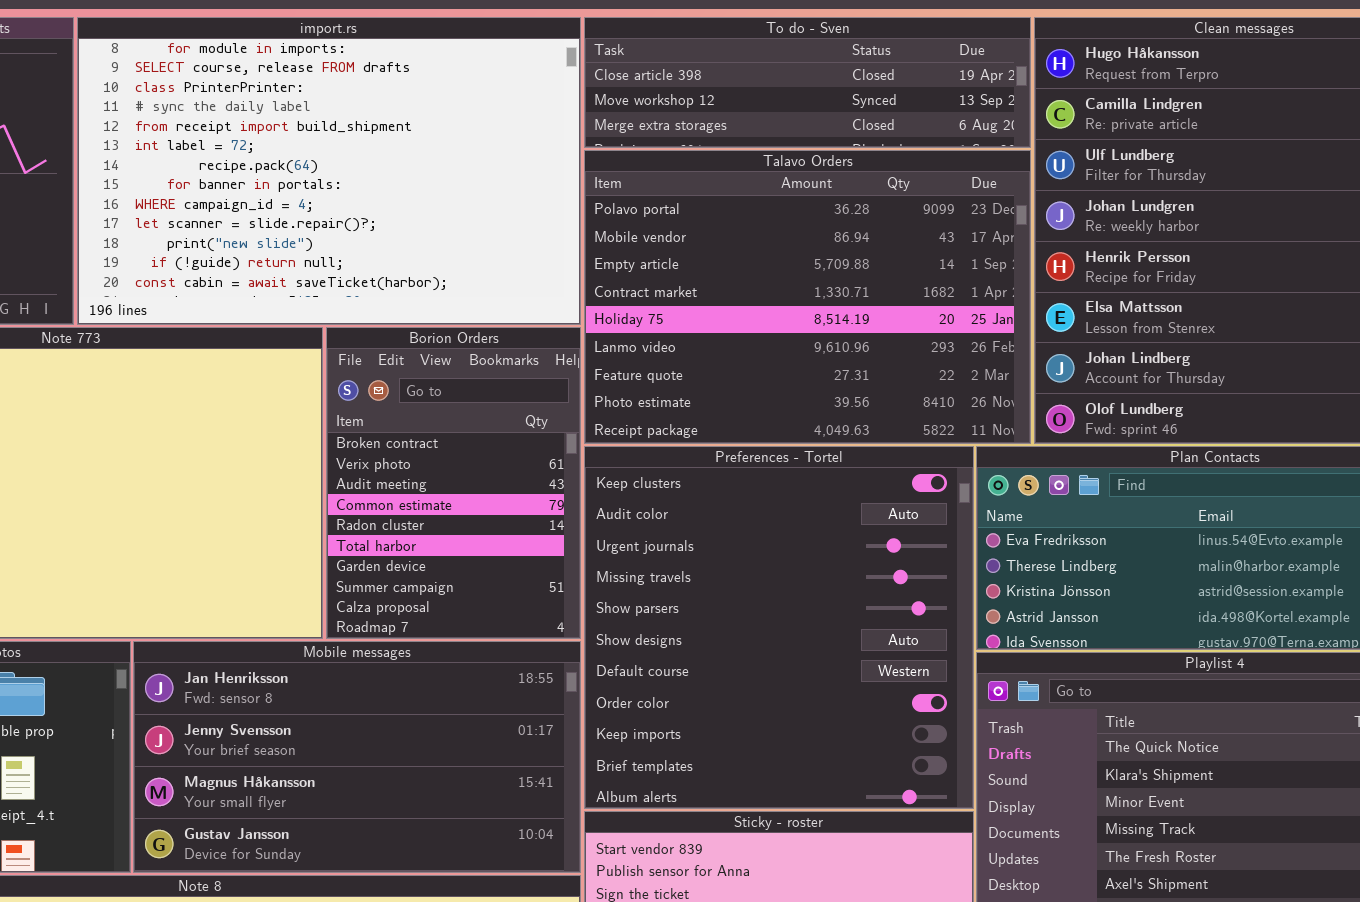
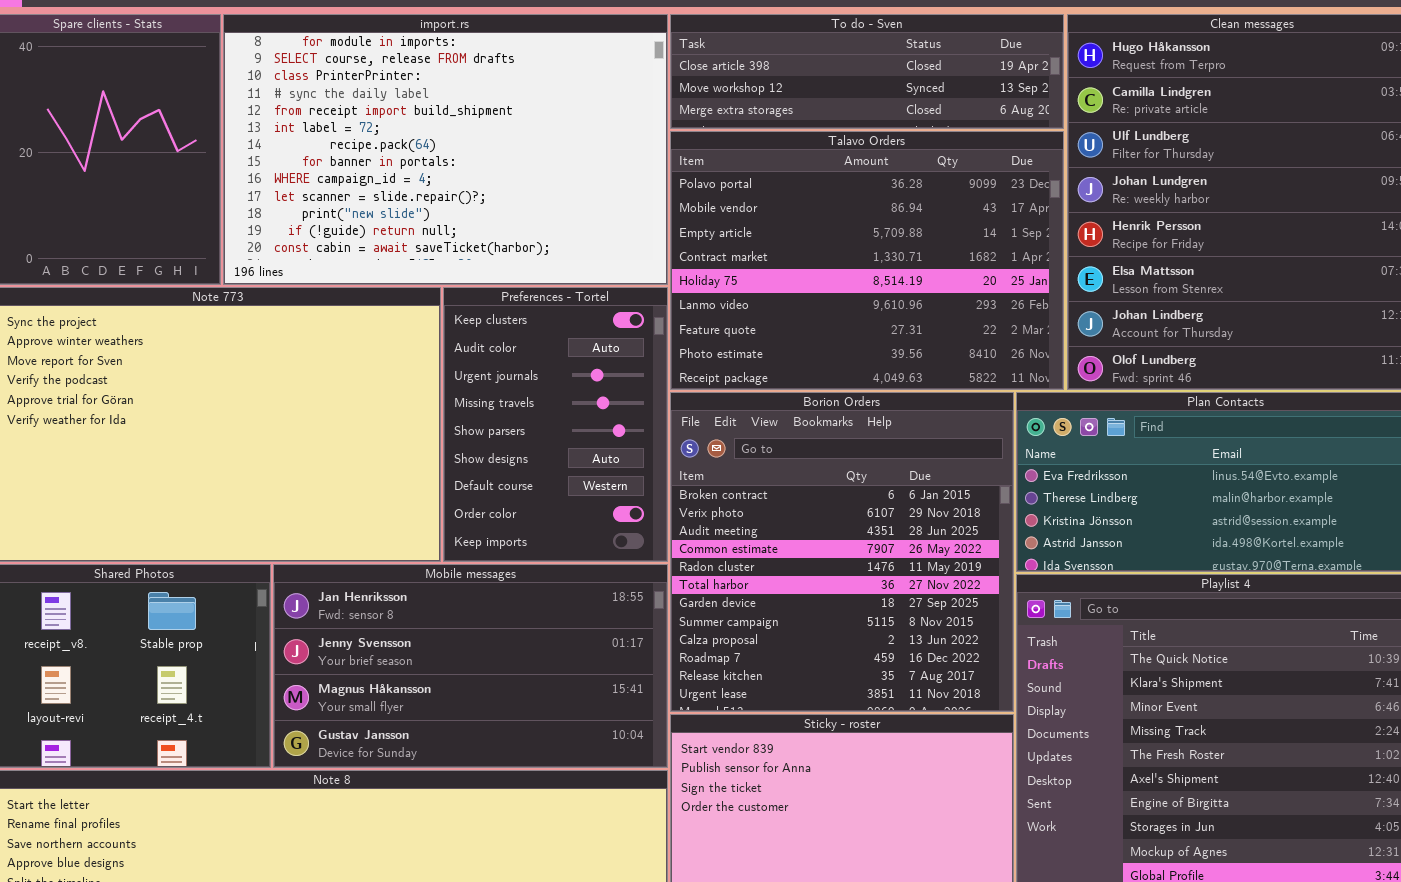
Borion Orders: [326,327,581,639] -> [670,392,1014,712], moved, resized
Preferences - Tortel: [584,446,974,809] -> [443,287,668,562], moved, resized

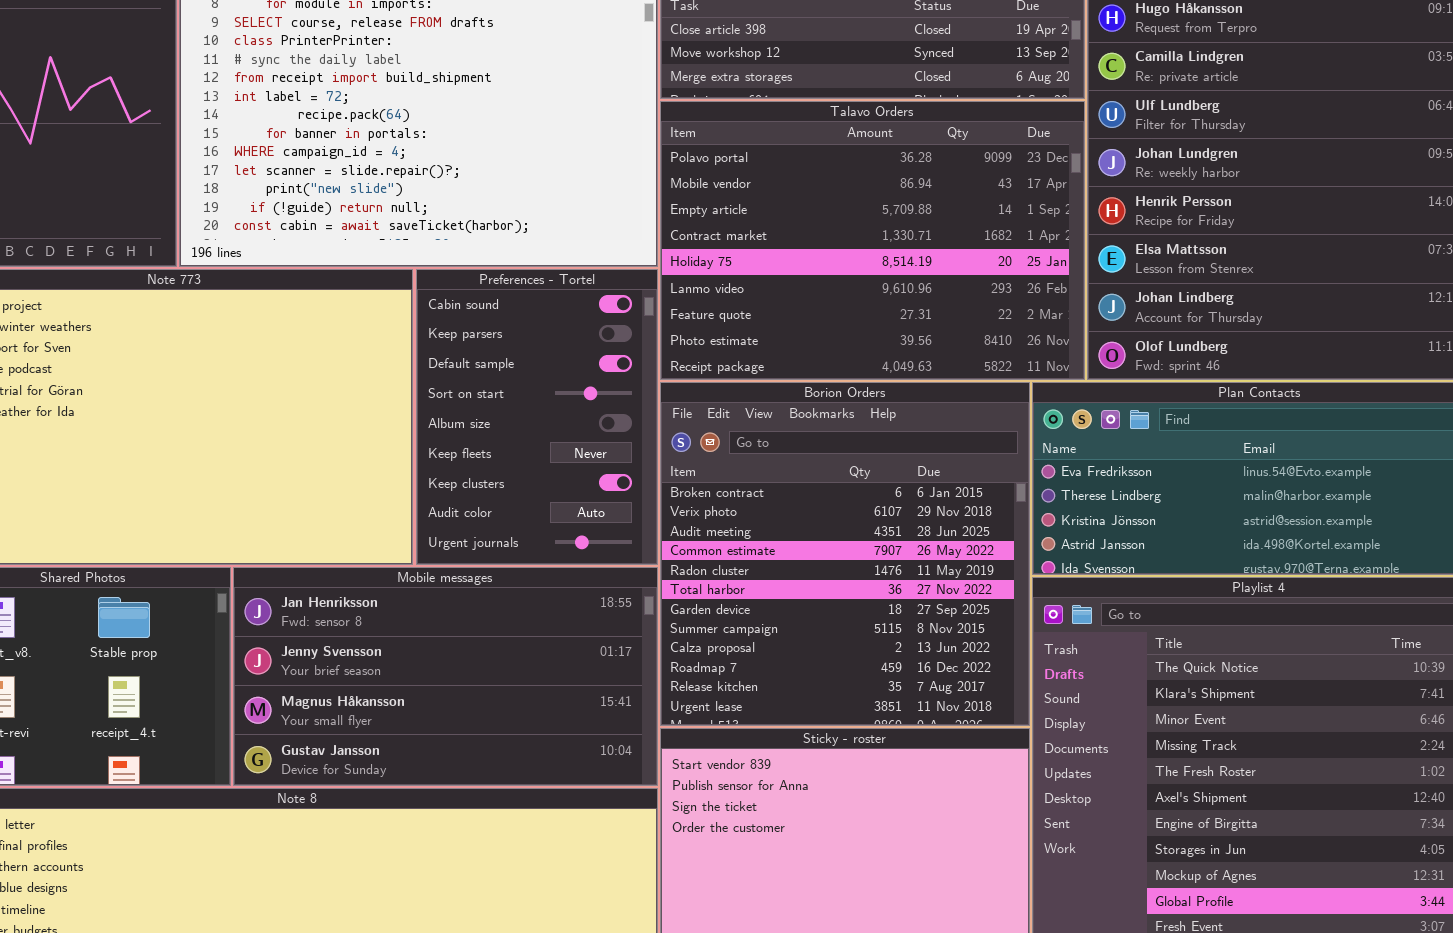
Preferences - Tortel: [443,287,668,562] -> [416,269,658,565], scrolled up 6 rows

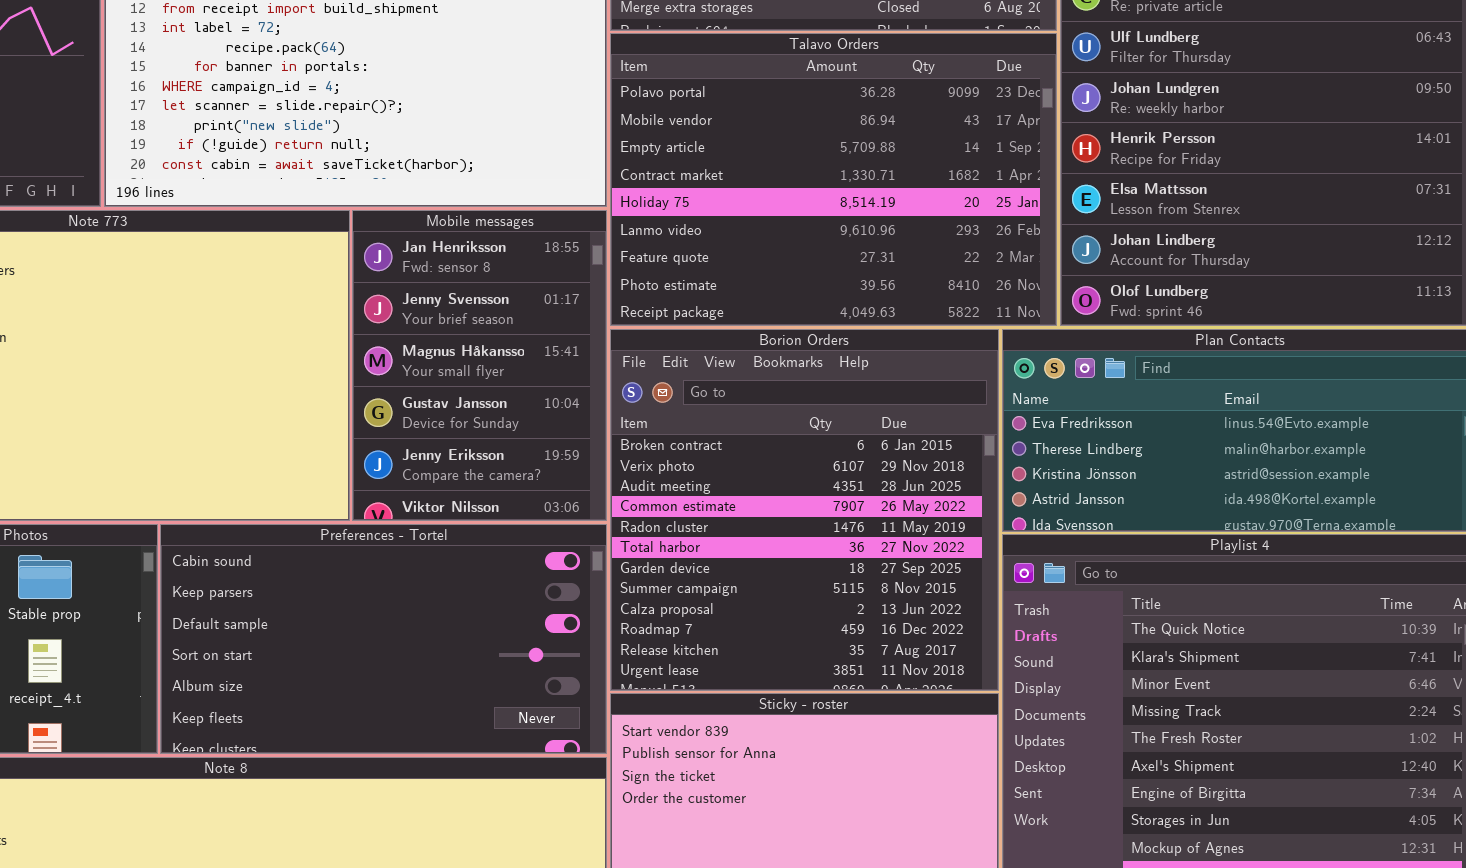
Preferences - Tortel: [416,269,658,565] -> [160,524,607,754], moved, resized
Mobile messages: [233,567,658,786] -> [352,210,607,521], moved, resized

